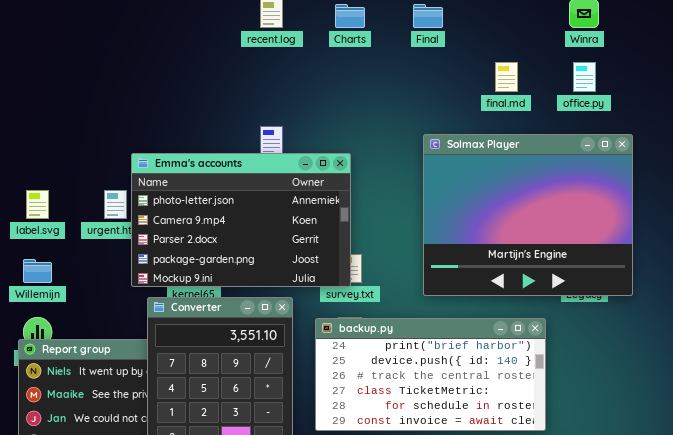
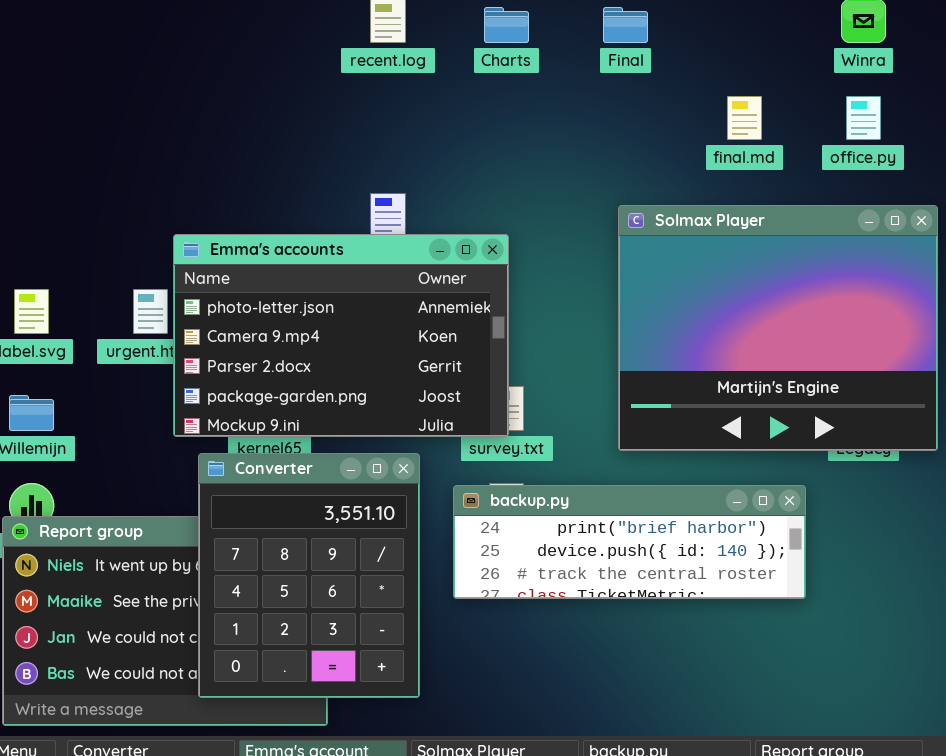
backup.py: [315,318,546,431] -> [453,485,806,599], resized

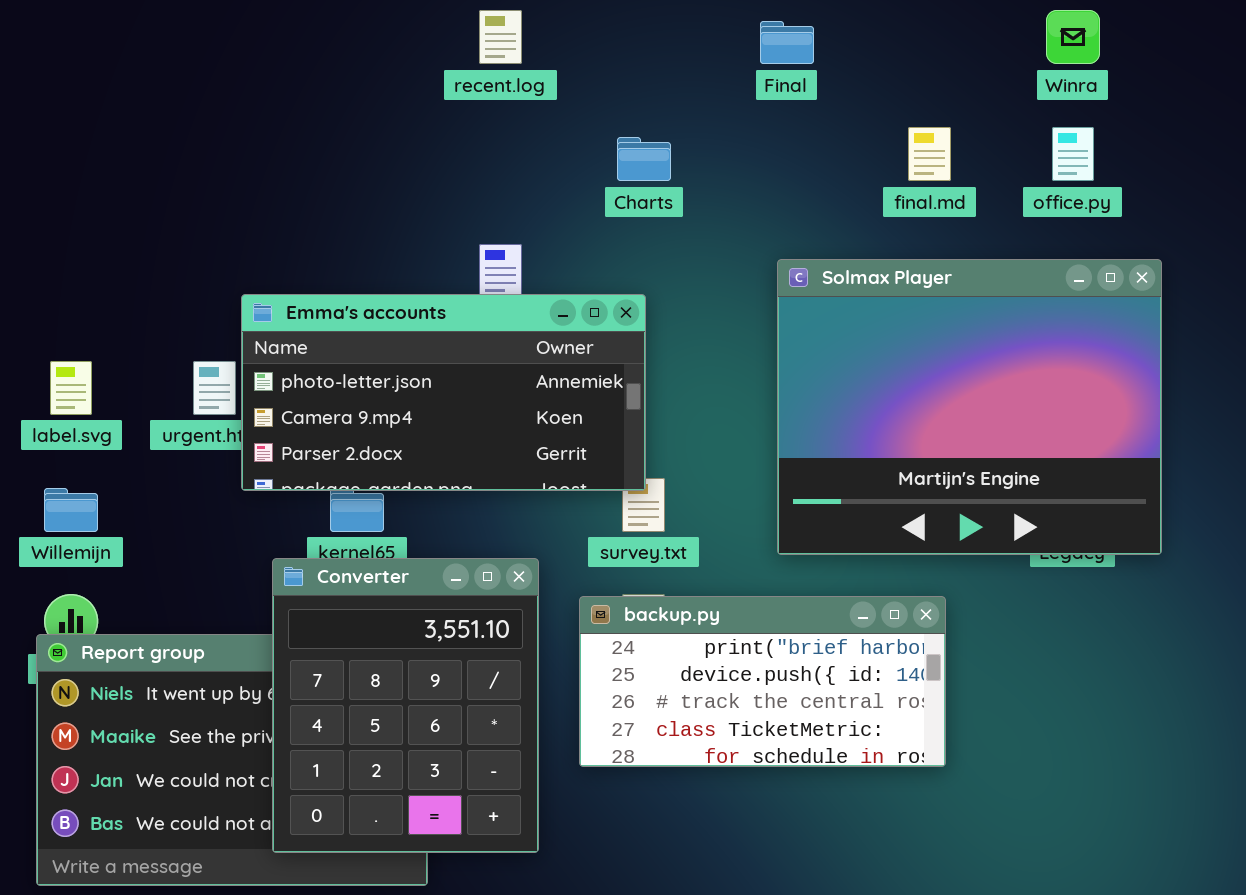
Charts: [484,7,529,43] -> [617,137,671,181], moved
Emma's accounts: [173,234,509,437] -> [241,294,646,491], resized
backup.py: [453,485,806,599] -> [579,596,946,767], resized

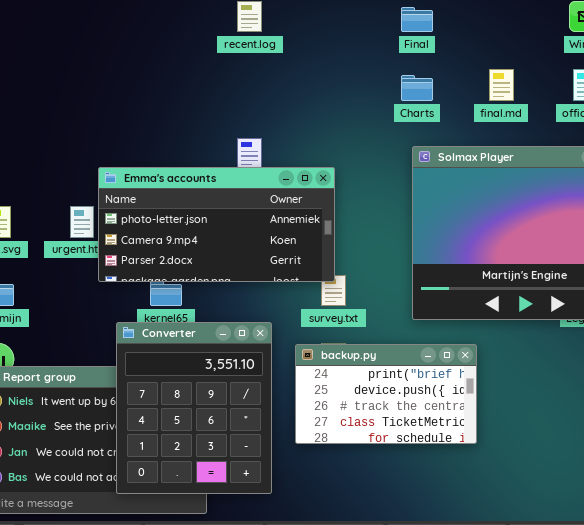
Charts: [617,137,671,181] -> [401,75,433,101], moved
backup.py: [579,596,946,767] -> [295,344,477,444], resized

